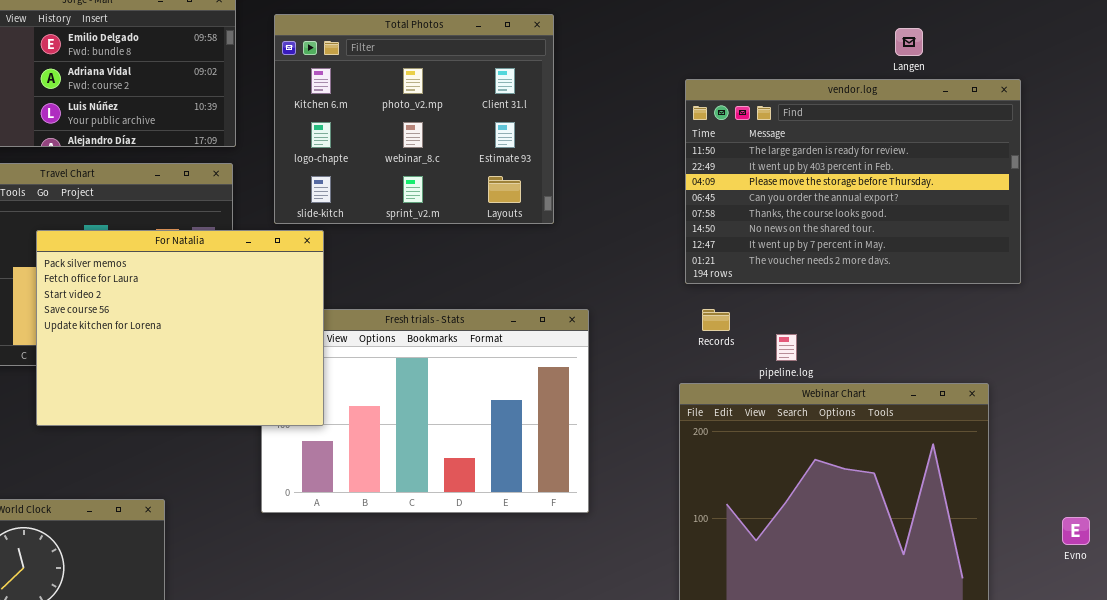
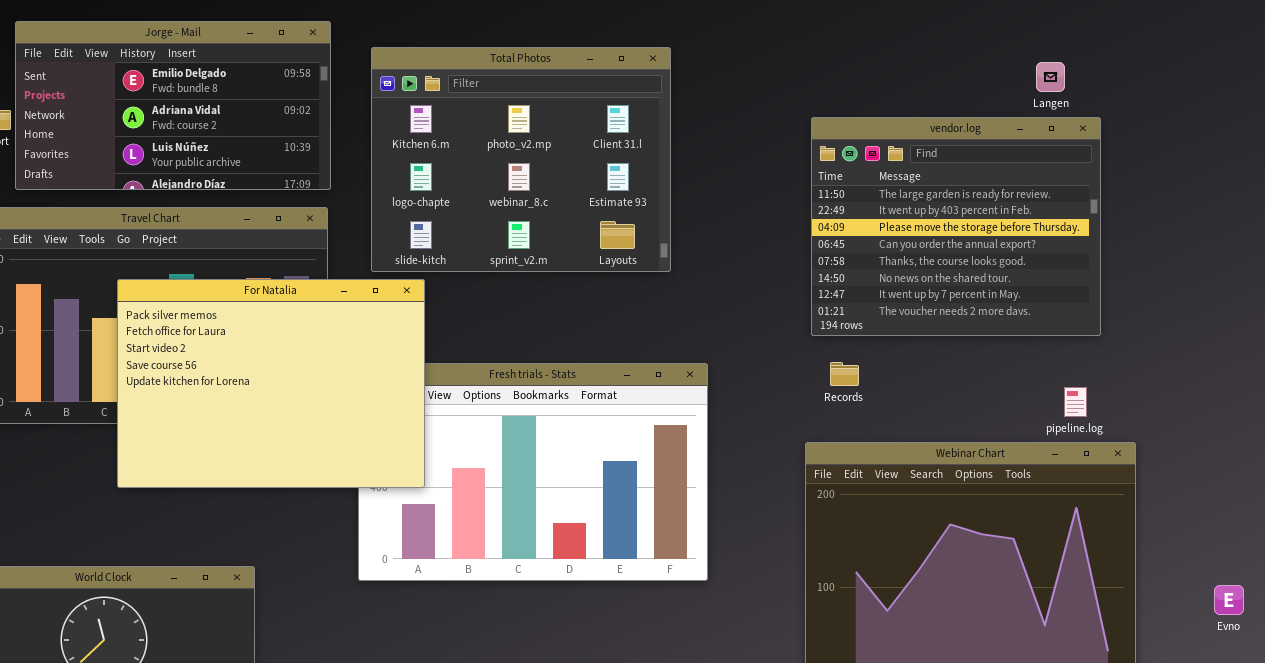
vendor.log: [685,79,1021,284] -> [811,117,1101,336], resized
pipeline.log: [776,334,797,361] -> [1064,387,1087,417], moved

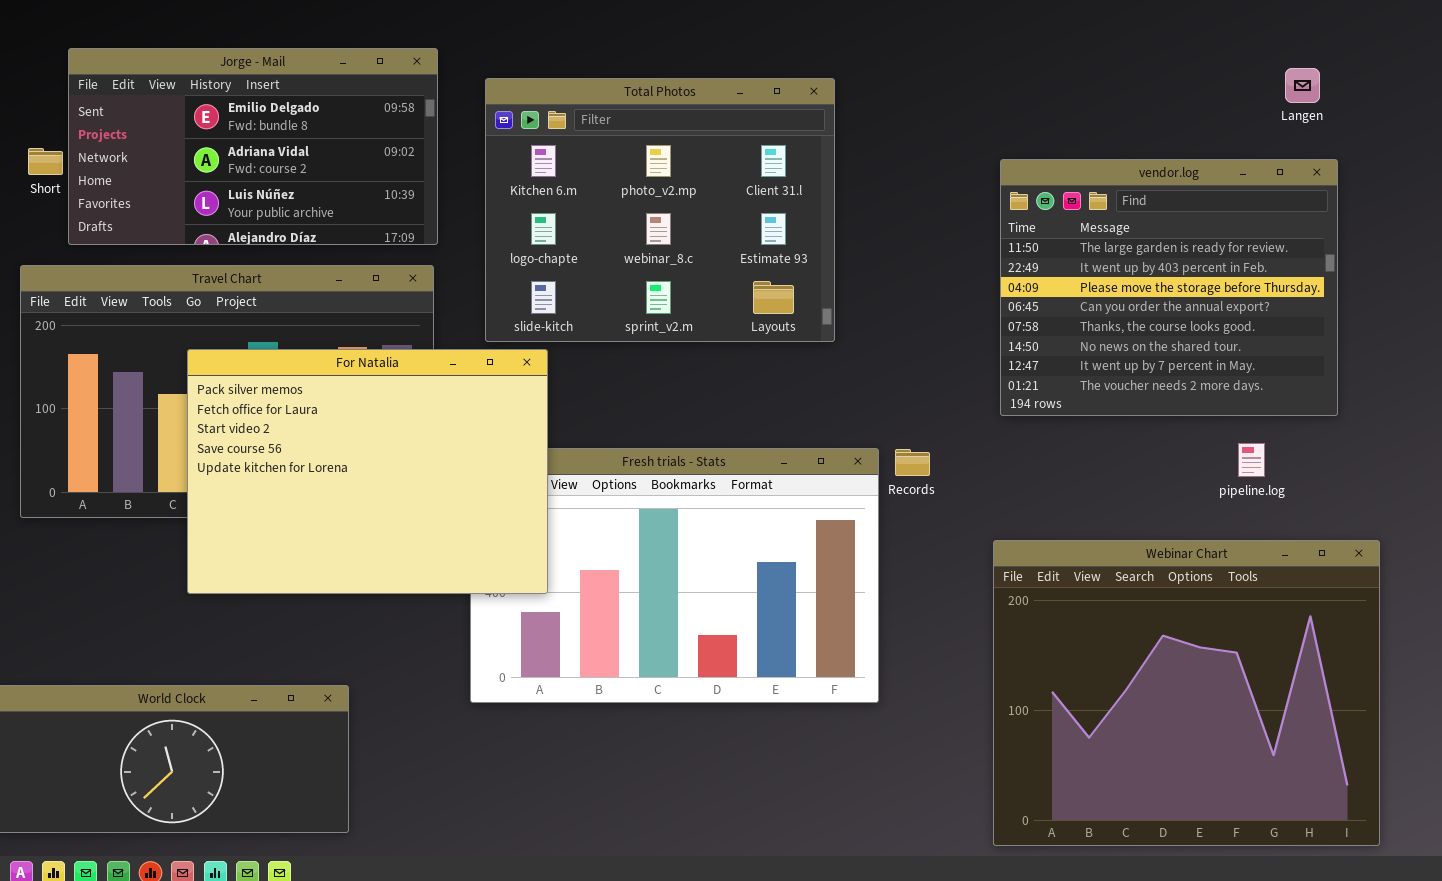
Langen: [1036,62,1065,92] -> [1285,68,1320,103], moved
Records: [830,362,859,386] -> [895,449,930,476], moved
pipeline.log: [1064,387,1087,417] -> [1238,443,1265,477], moved

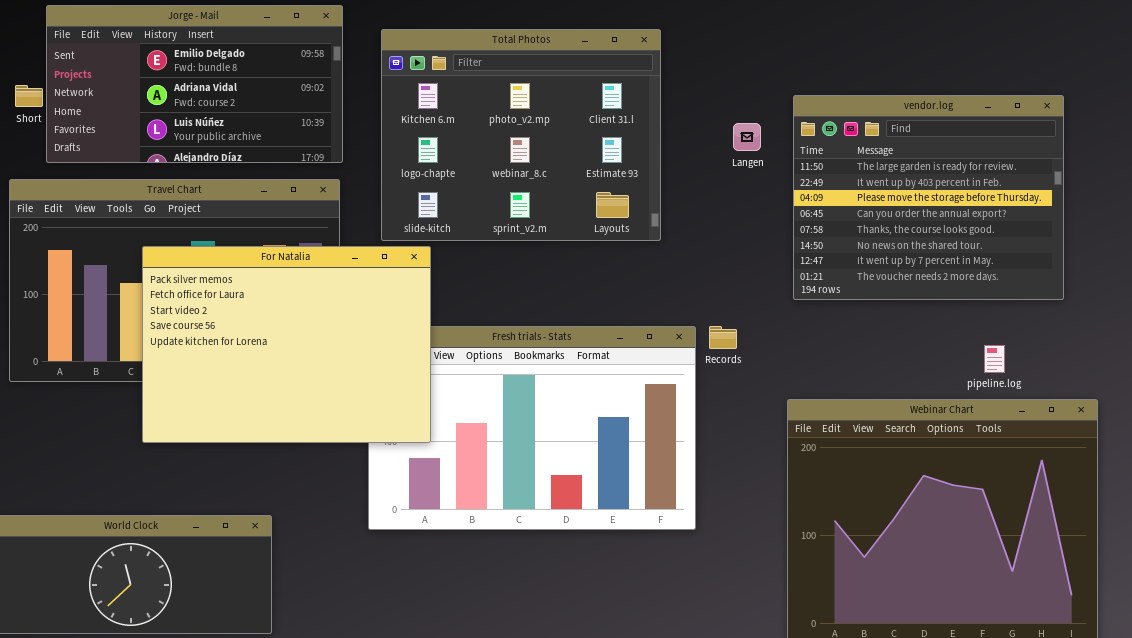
Langen: [1285,68,1320,103] -> [733,123,761,151], moved
pipeline.log: [1238,443,1265,477] -> [984,345,1005,373], moved

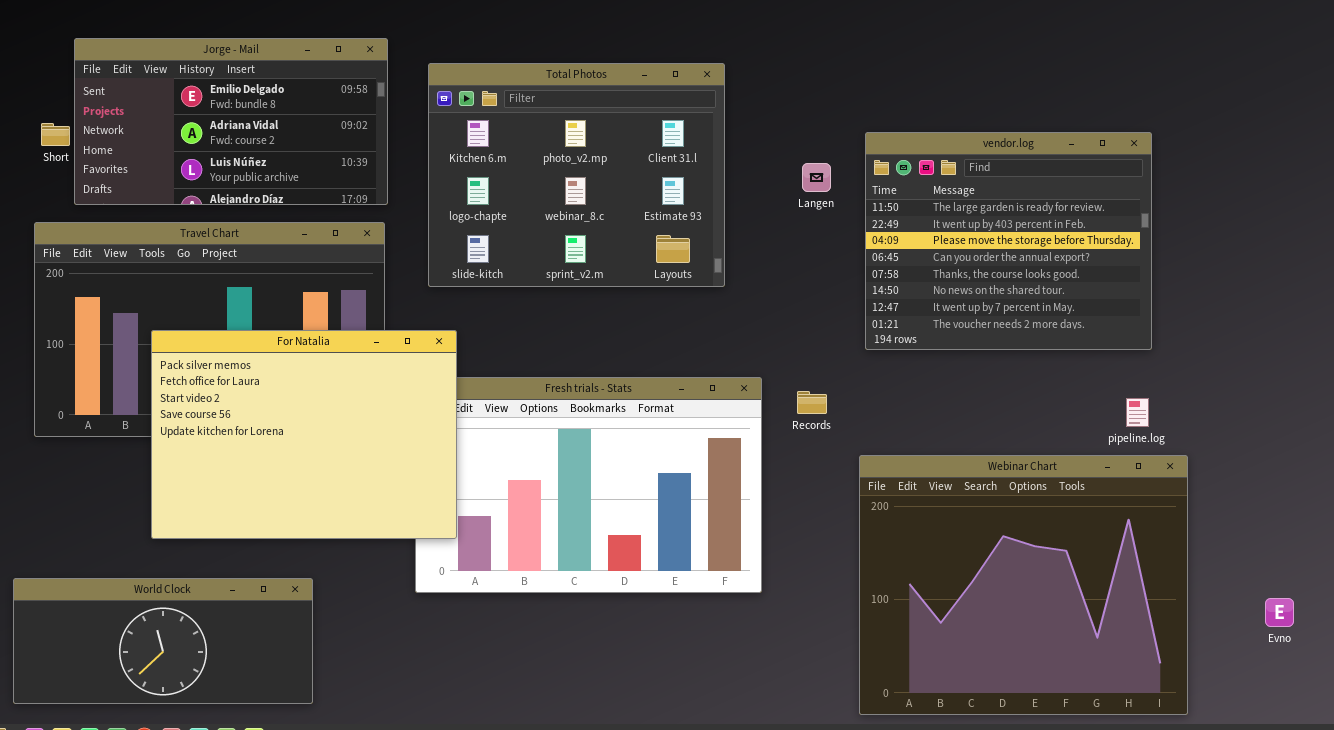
For Natalia: [142,246,431,443] -> [151,330,457,539], moved
Records: [709,326,737,349] -> [797,391,827,414], moved
pipeline.log: [984,345,1005,373] -> [1126,398,1149,427], moved

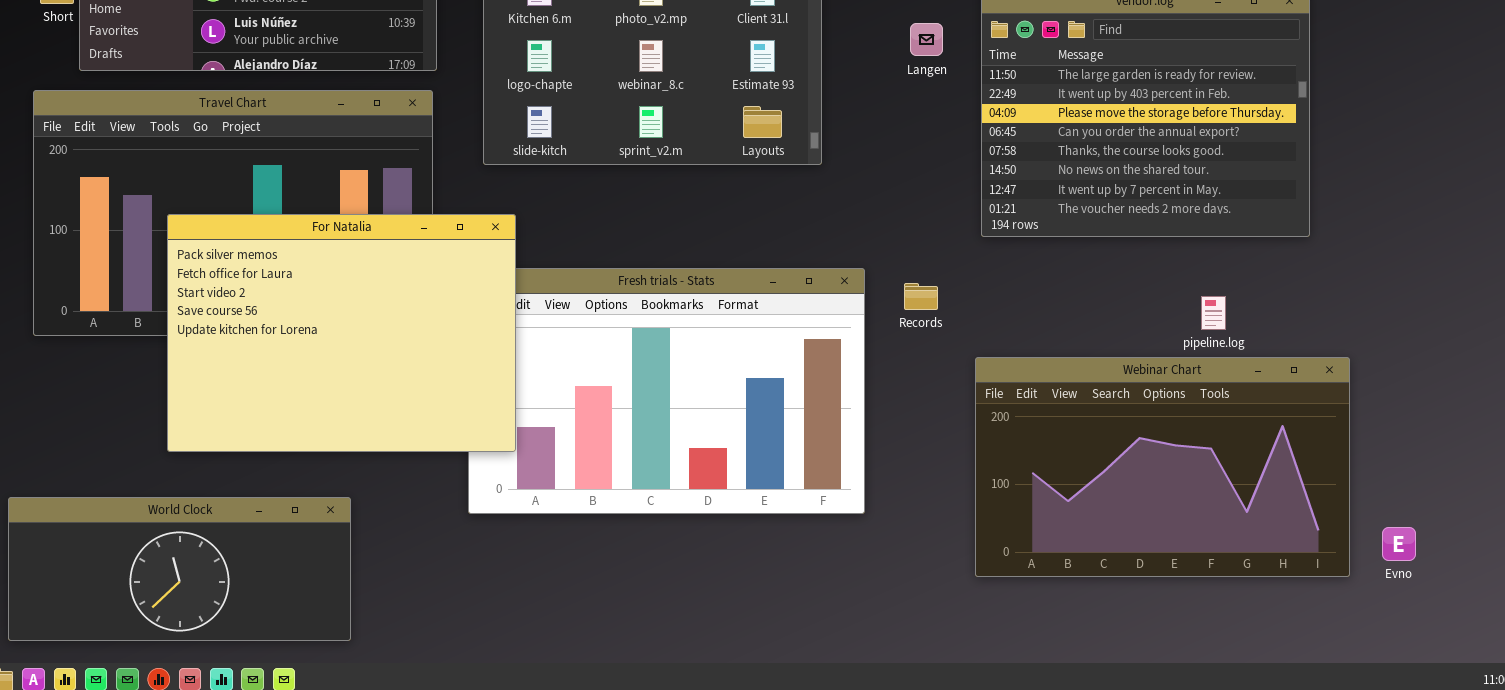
pipeline.log: [1126,398,1149,427] -> [1201,296,1226,330], moved
Webinar Chart: [859,455,1188,715] -> [975,357,1350,577], resized
Evno: [1265,598,1294,627] -> [1382,527,1416,561], moved

